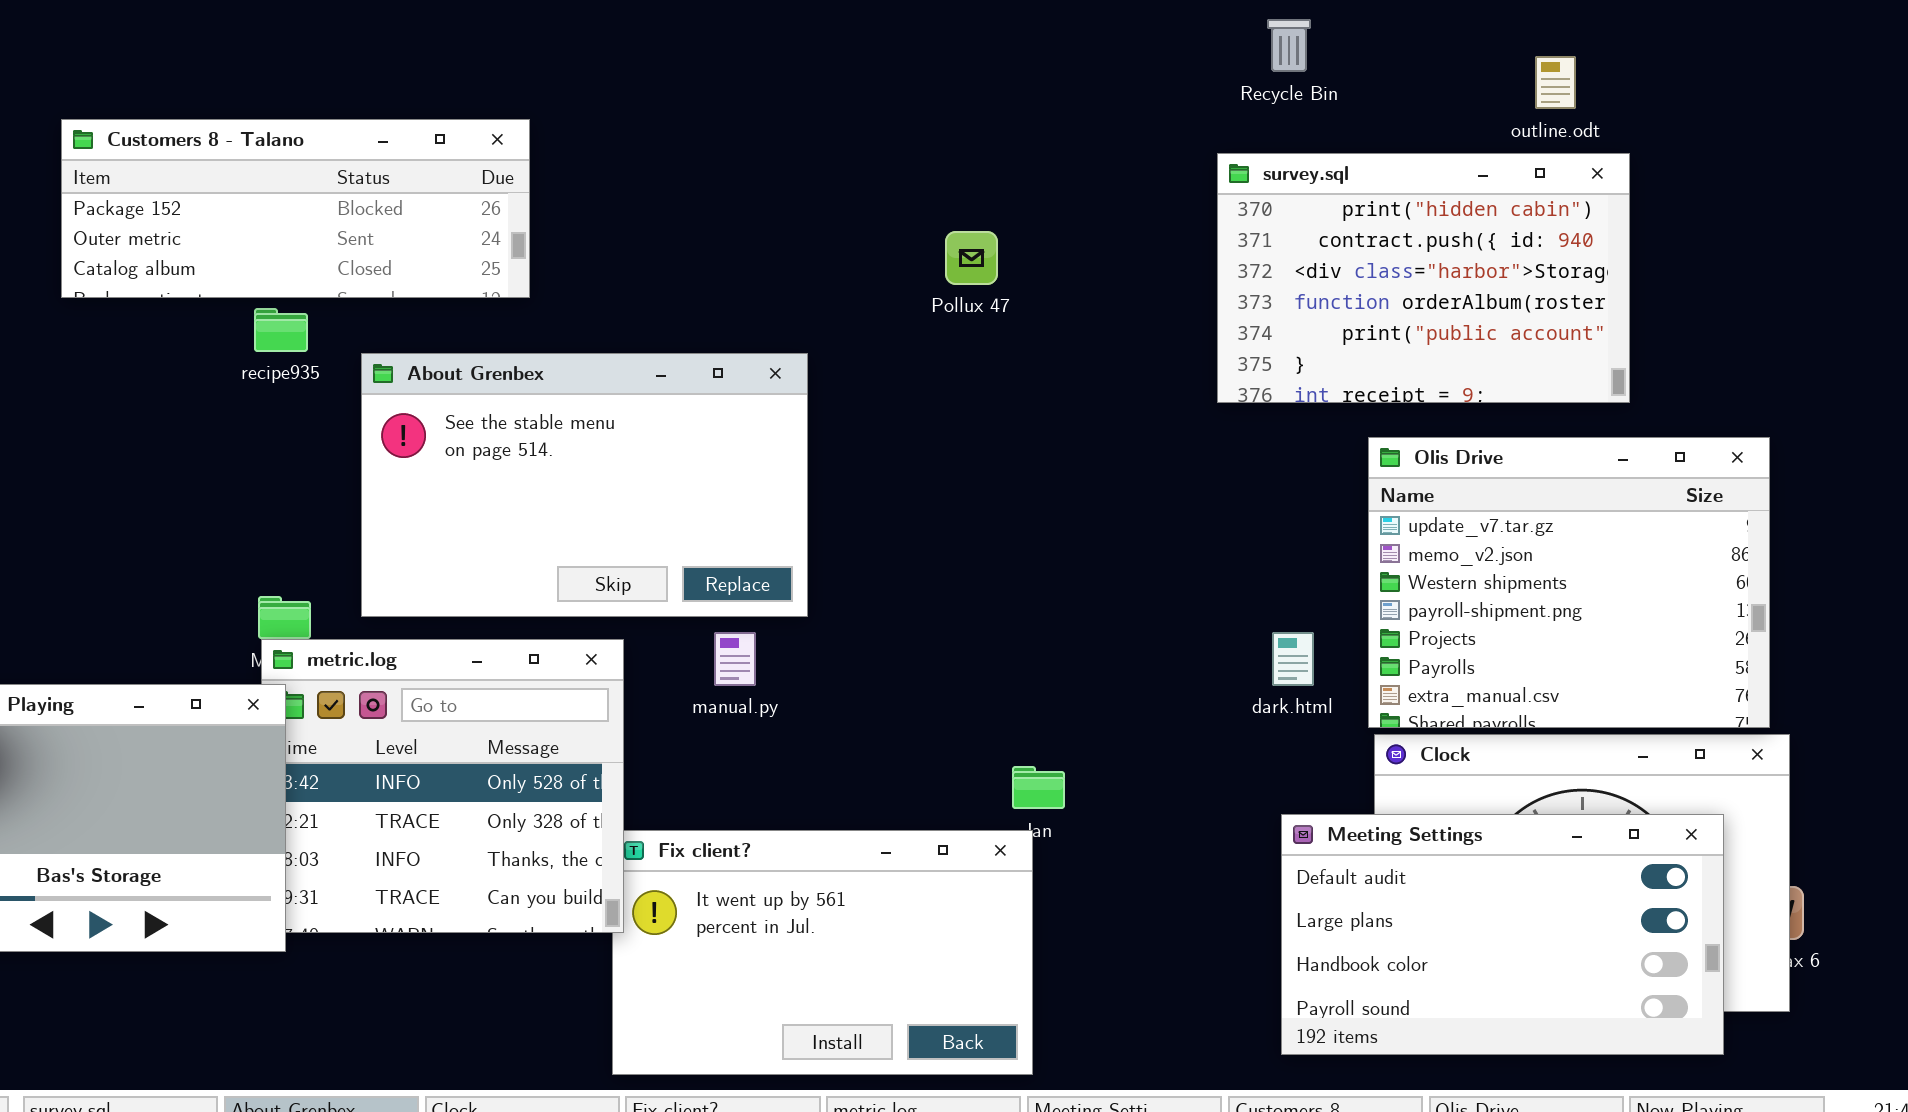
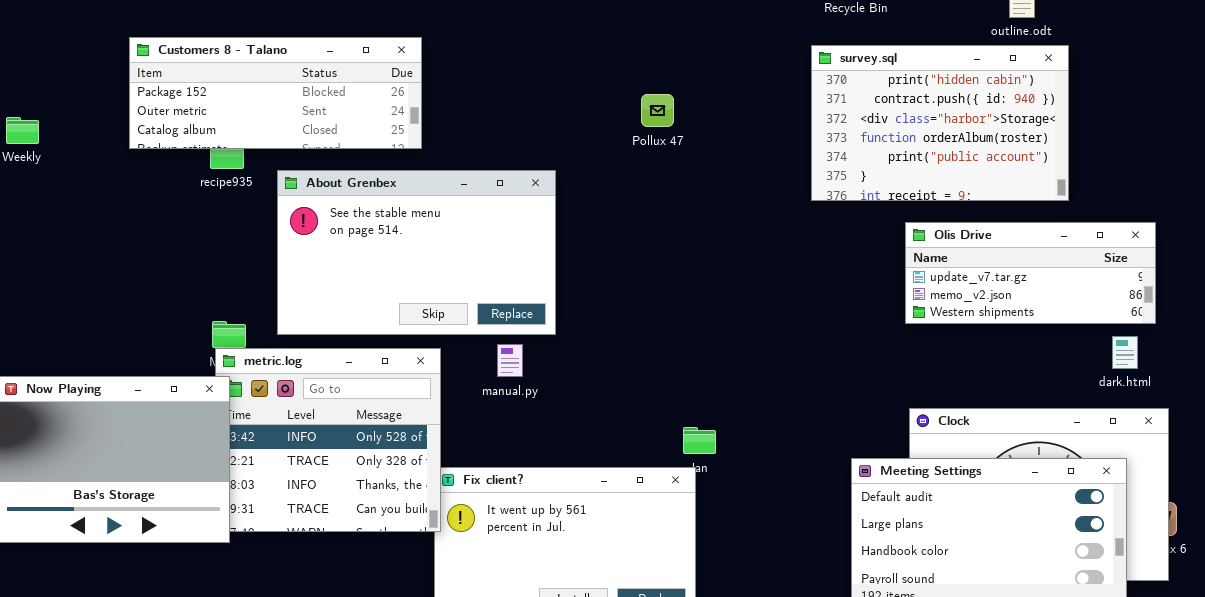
Customers 8 - Talano: [61,119,530,298] -> [129,37,422,149], moved
Olis Drive: [1368,437,1770,728] -> [905,222,1156,324], resized
dark.html: [1272,632,1314,686] -> [1112,336,1138,369], moved

